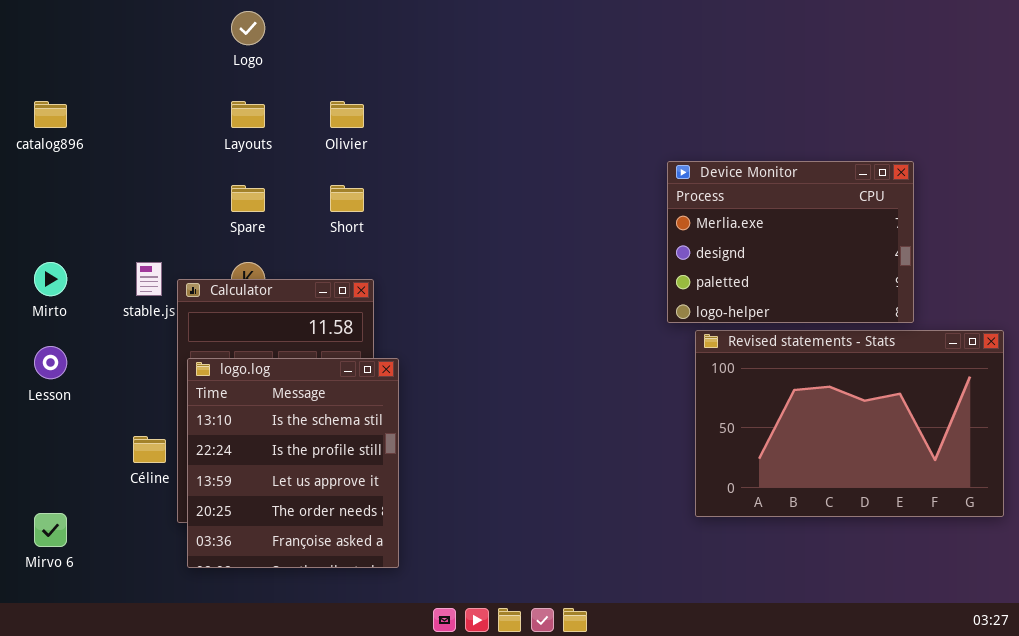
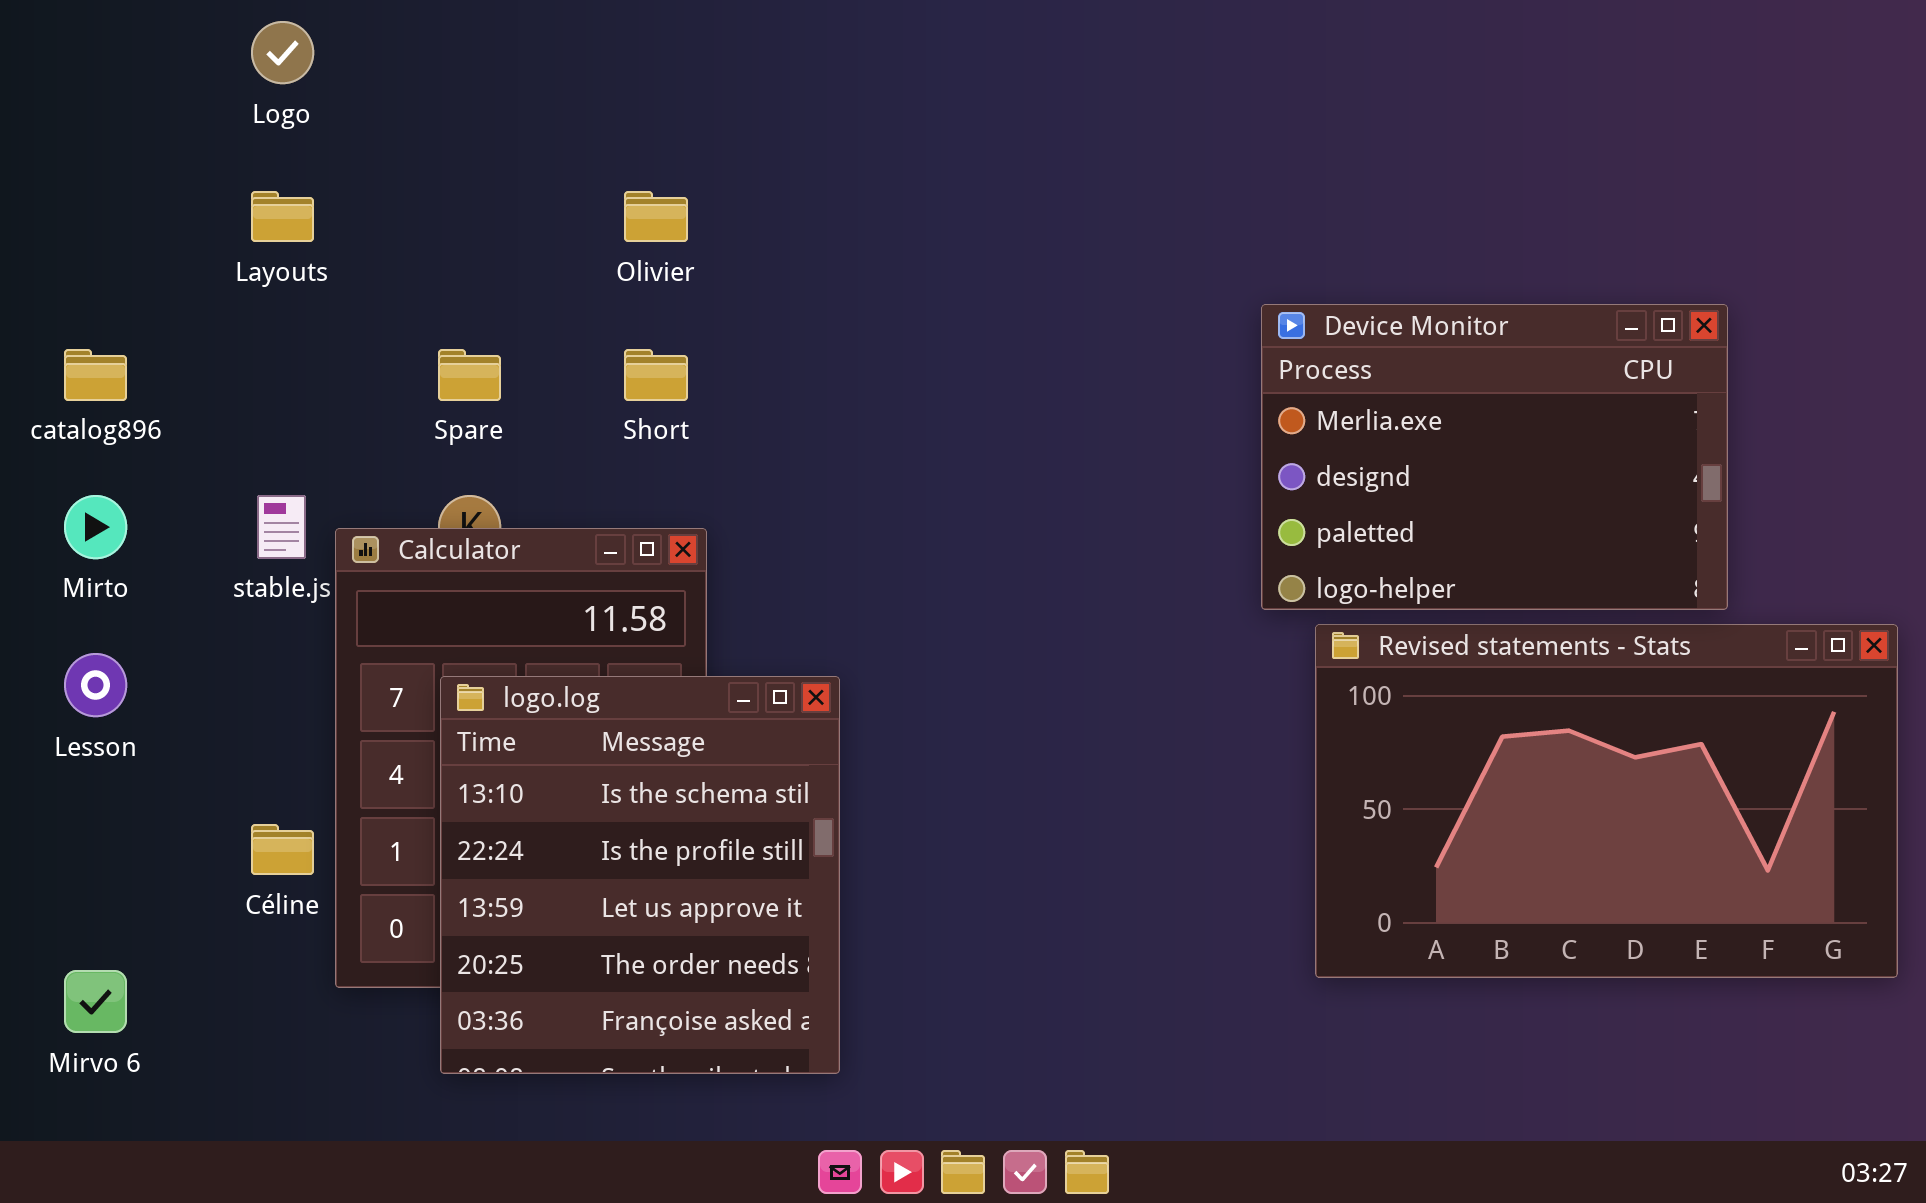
Logo: [231,11,265,45] -> [251,21,314,84], moved
catalog896: [34,101,67,128] -> [64,349,127,401], moved
Layouts: [231,101,265,128] -> [251,191,314,242], moved
logo.log: [187,358,399,568] -> [440,676,840,1074], moved

